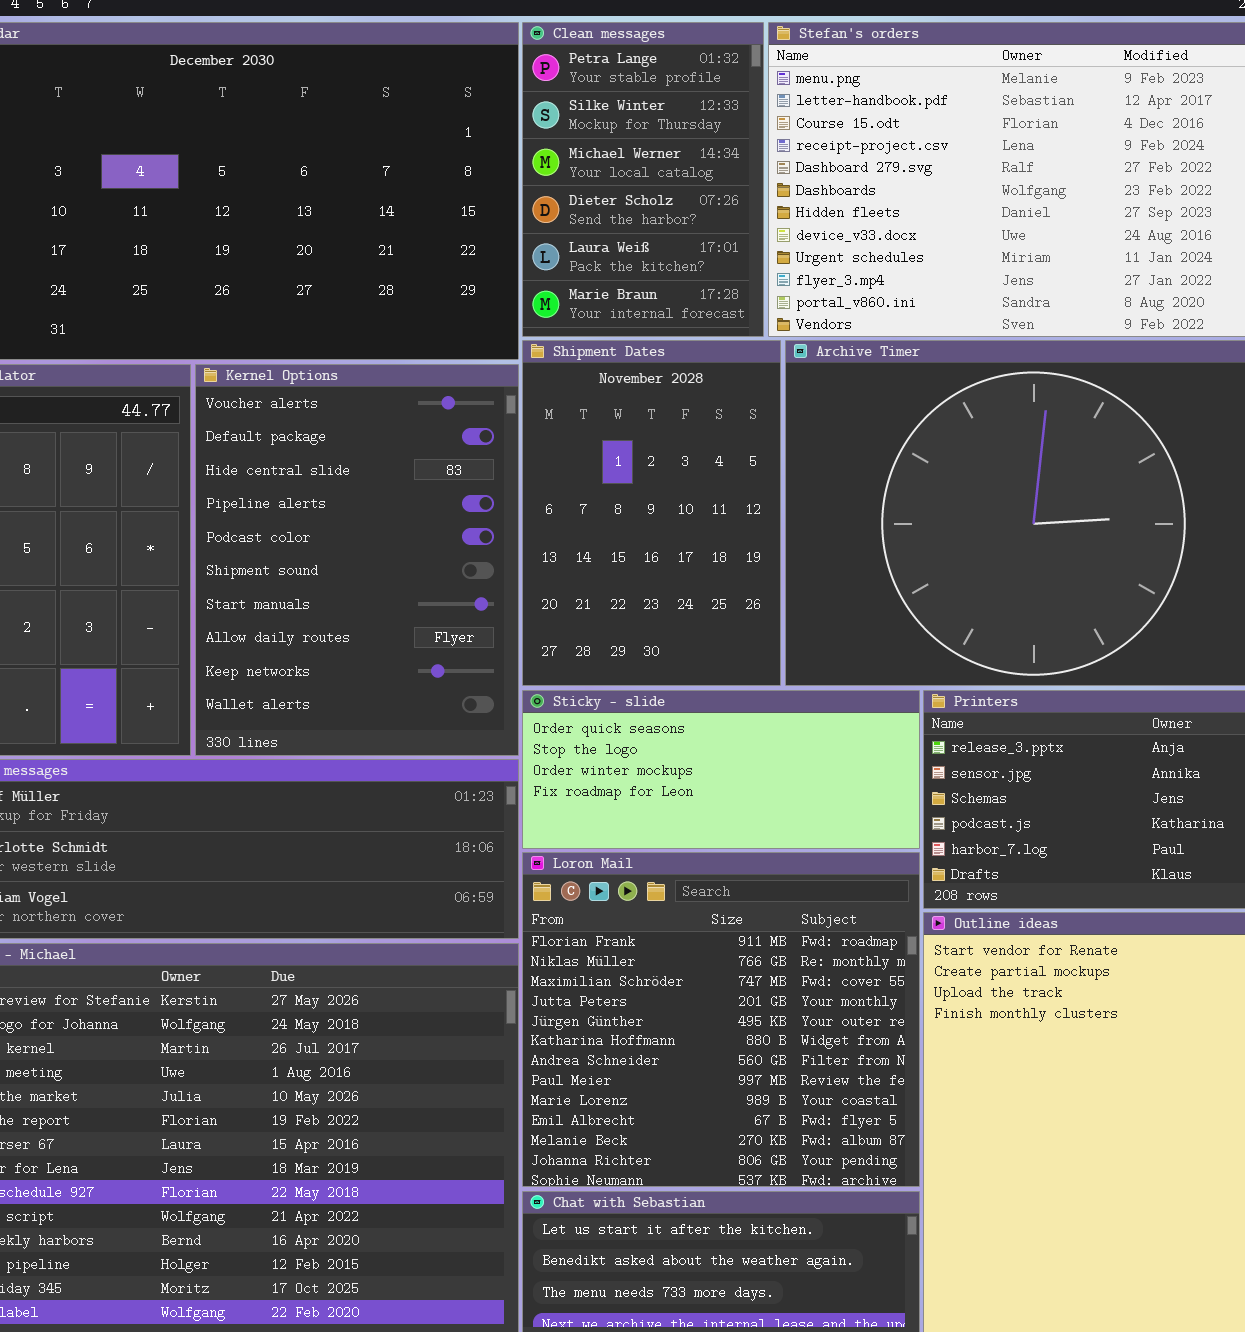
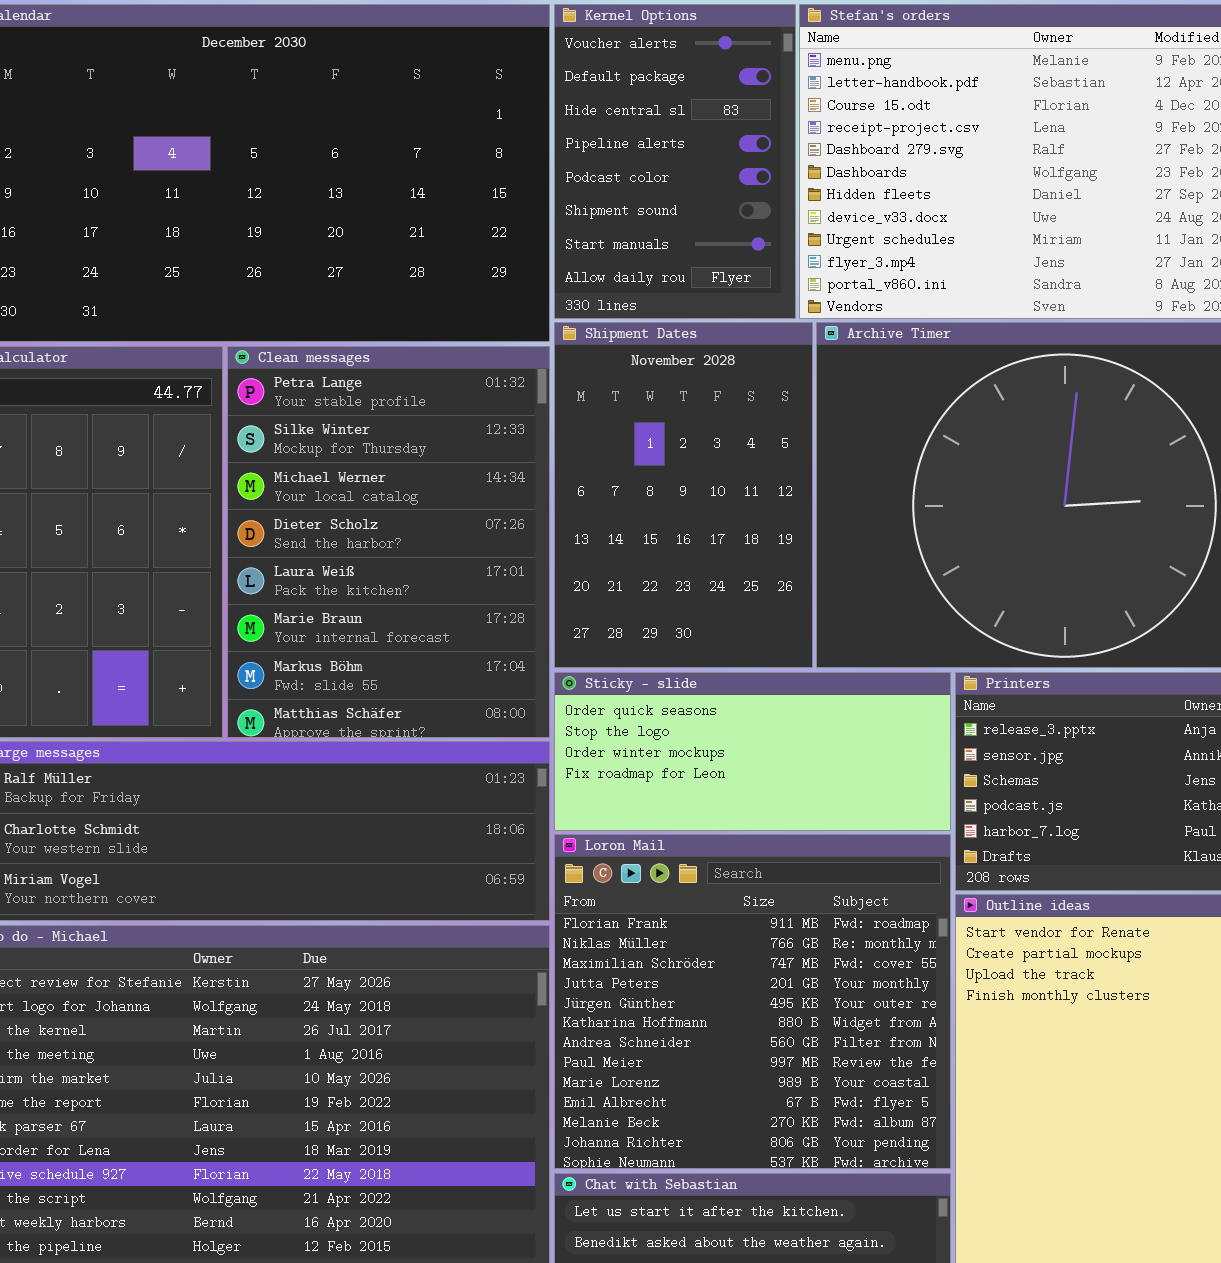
Clean messages: [522,22,764,337] -> [227,346,550,738], moved, resized
Kernel Options: [195,364,519,756] -> [554,4,796,319], moved, resized

